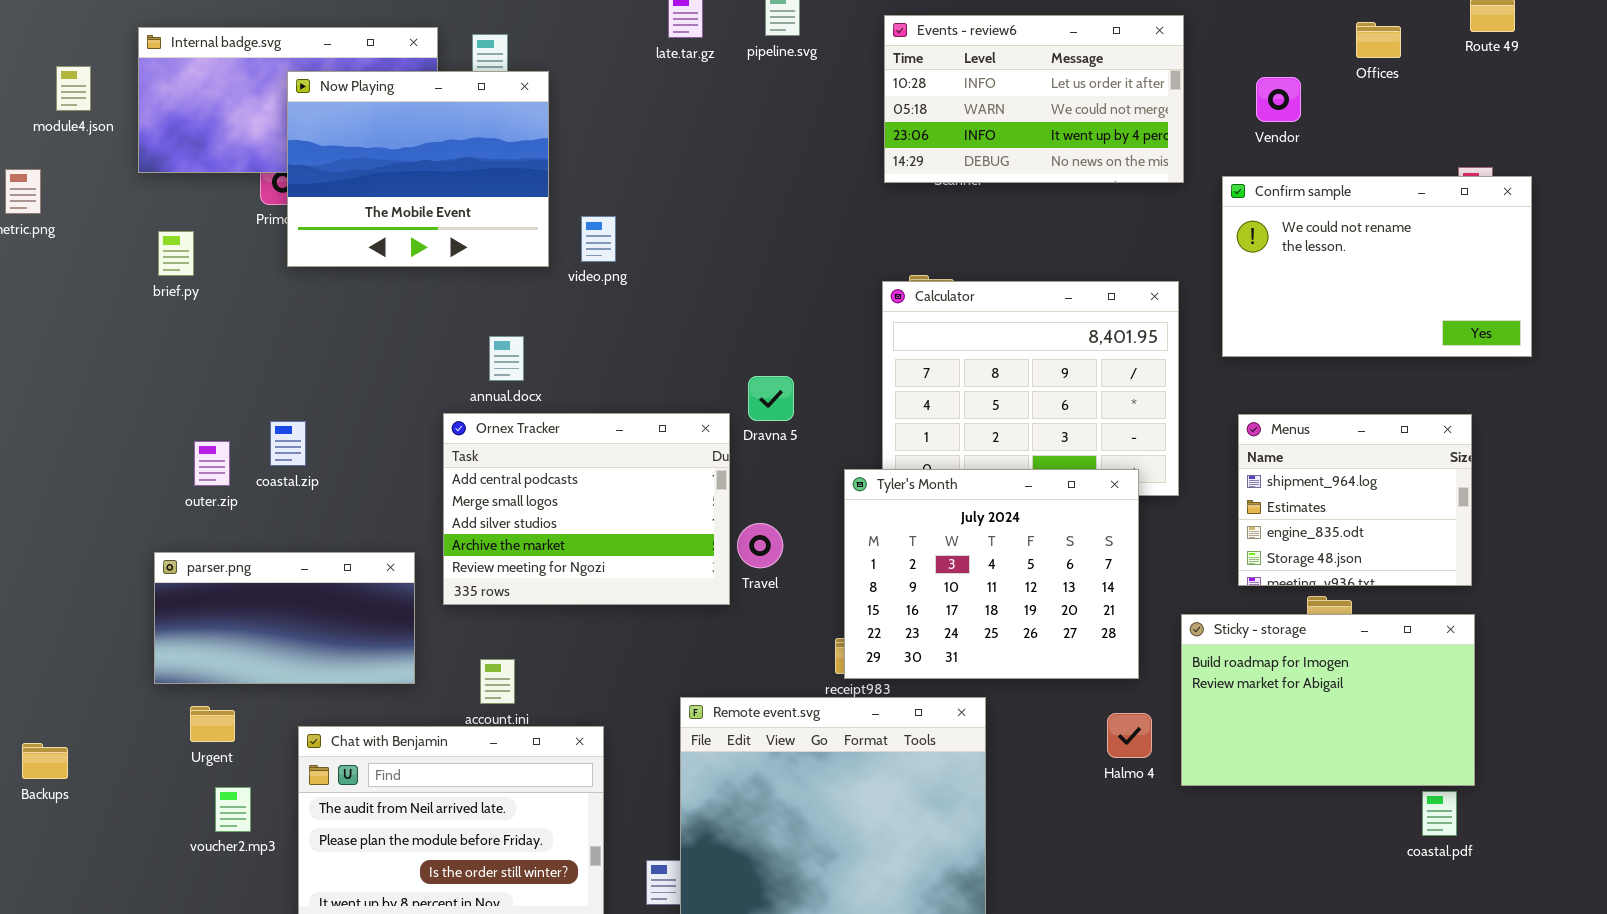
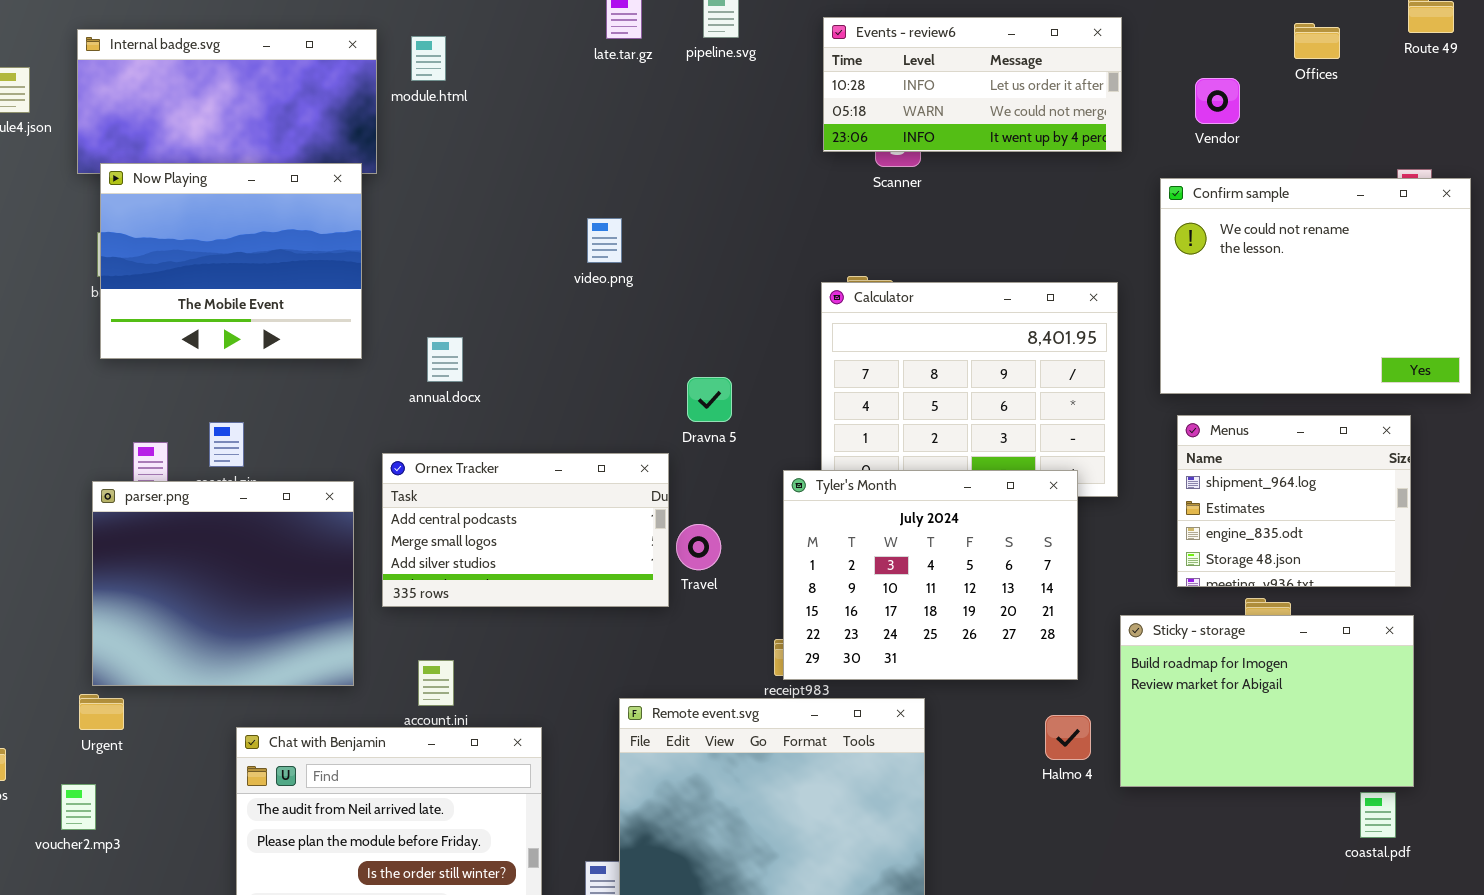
Events - review6: [884,15,1184,183] -> [823,17,1122,152], resized
Now Playing: [287,71,549,267] -> [100,163,362,359], moved
Confirm sample: [1222,176,1532,357] -> [1160,178,1471,394], resized
video.png: [581,216,616,262] -> [587,218,622,263], moved
Ornex Tracker: [443,413,730,605] -> [382,453,669,607], resized
parser.png: [154,552,415,684] -> [92,481,354,686], resized
Urgent: [190,706,235,742] -> [79,694,124,730], moved
voucher2.mp3: [215,787,251,832] -> [61,784,96,830], moved

